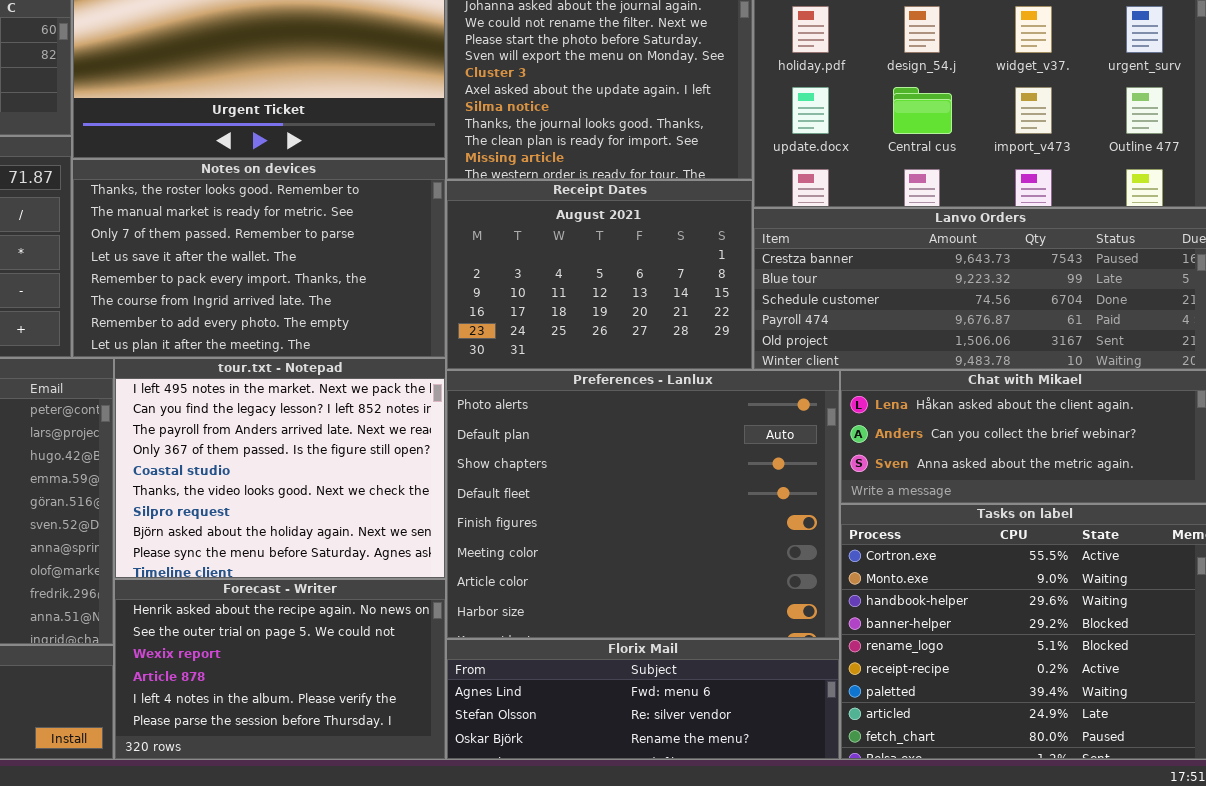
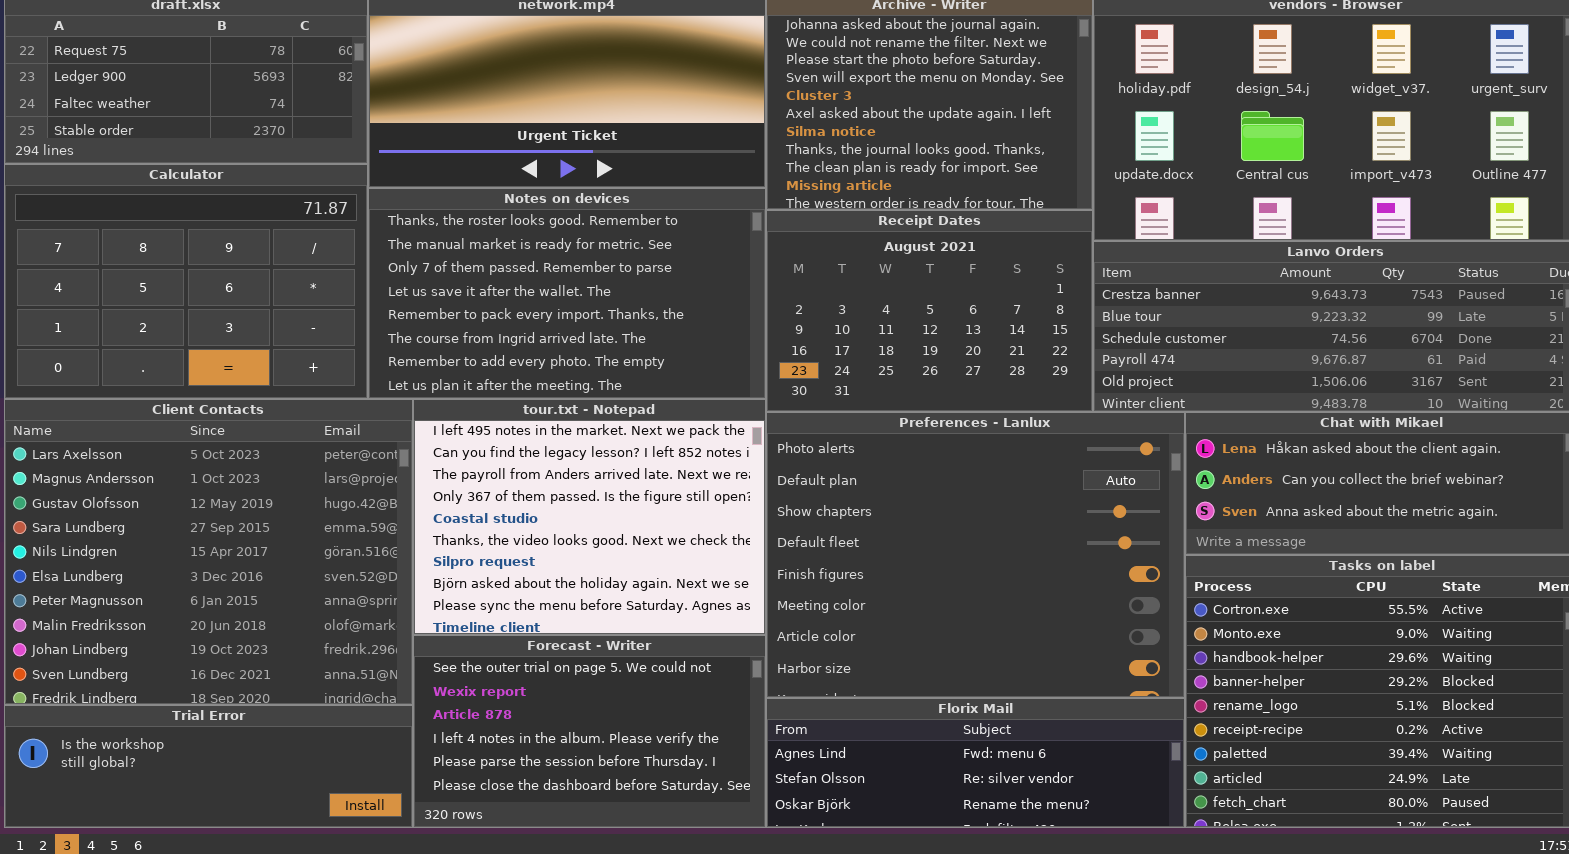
Forecast - Writer: [114,579,446,760] -> [413,635,766,828], scrolled down 1 row

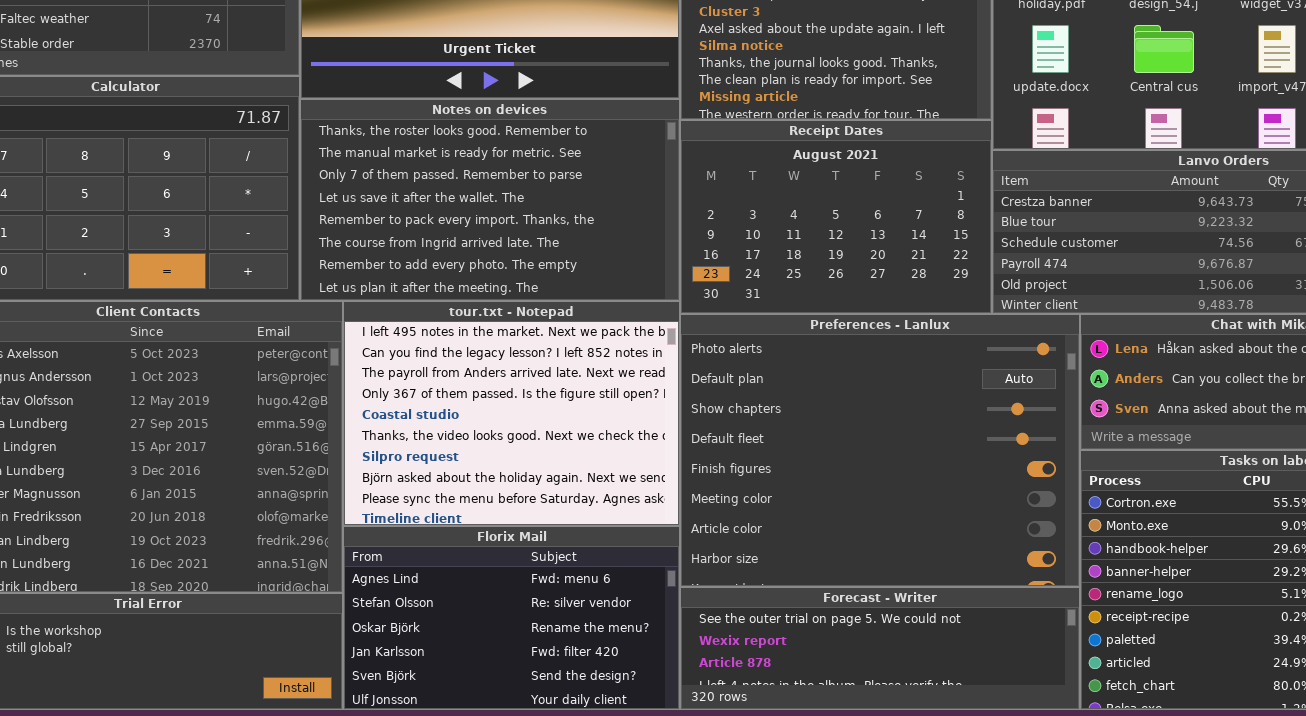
Forecast - Writer: [413,635,766,828] -> [680,587,1080,710], moved, resized
Florix Mail: [766,698,1185,828] -> [343,526,680,710], moved, resized

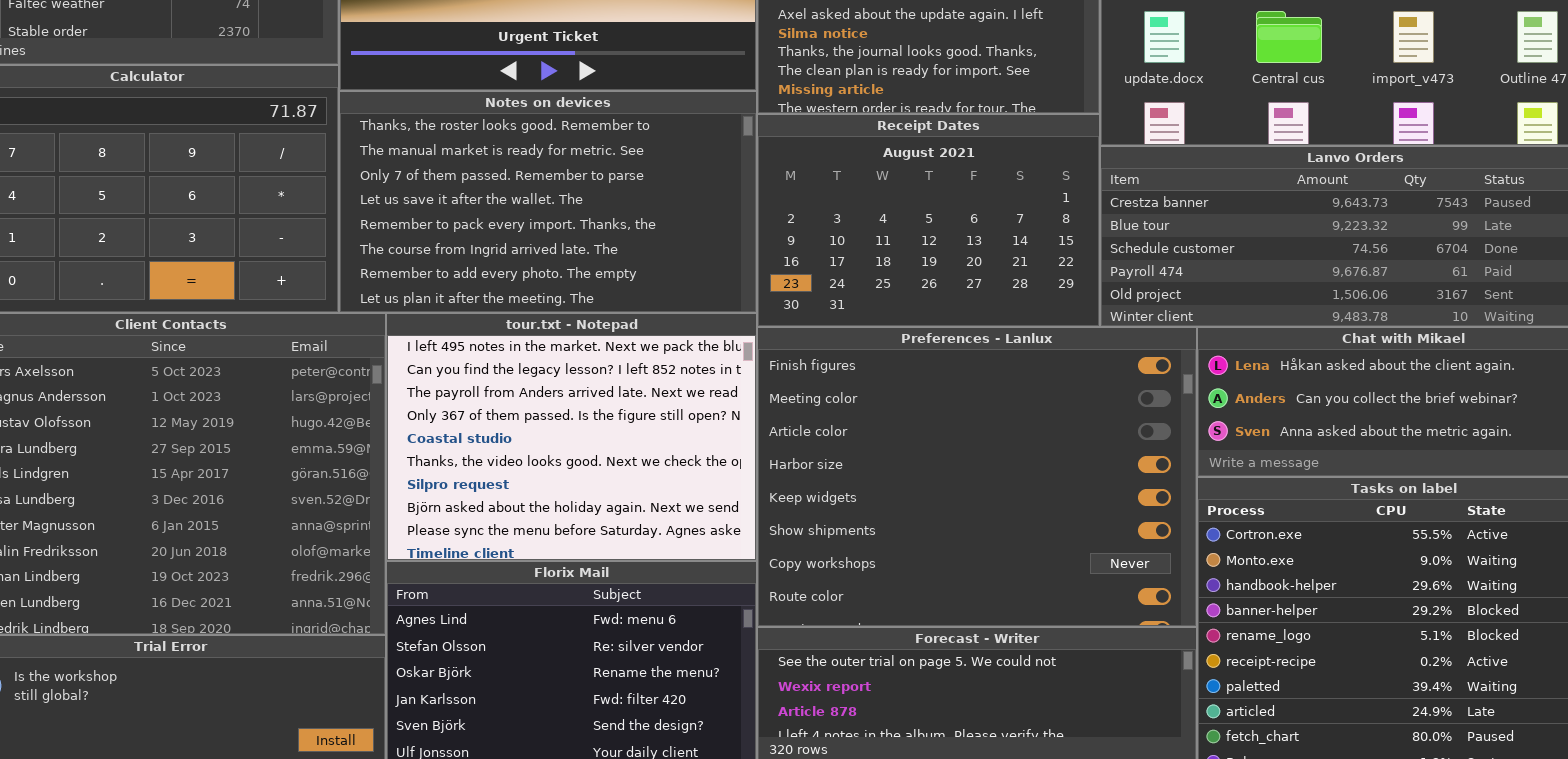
Preferences - Lanlux: [680,314,1080,587] -> [757,327,1197,627], scrolled down 4 rows

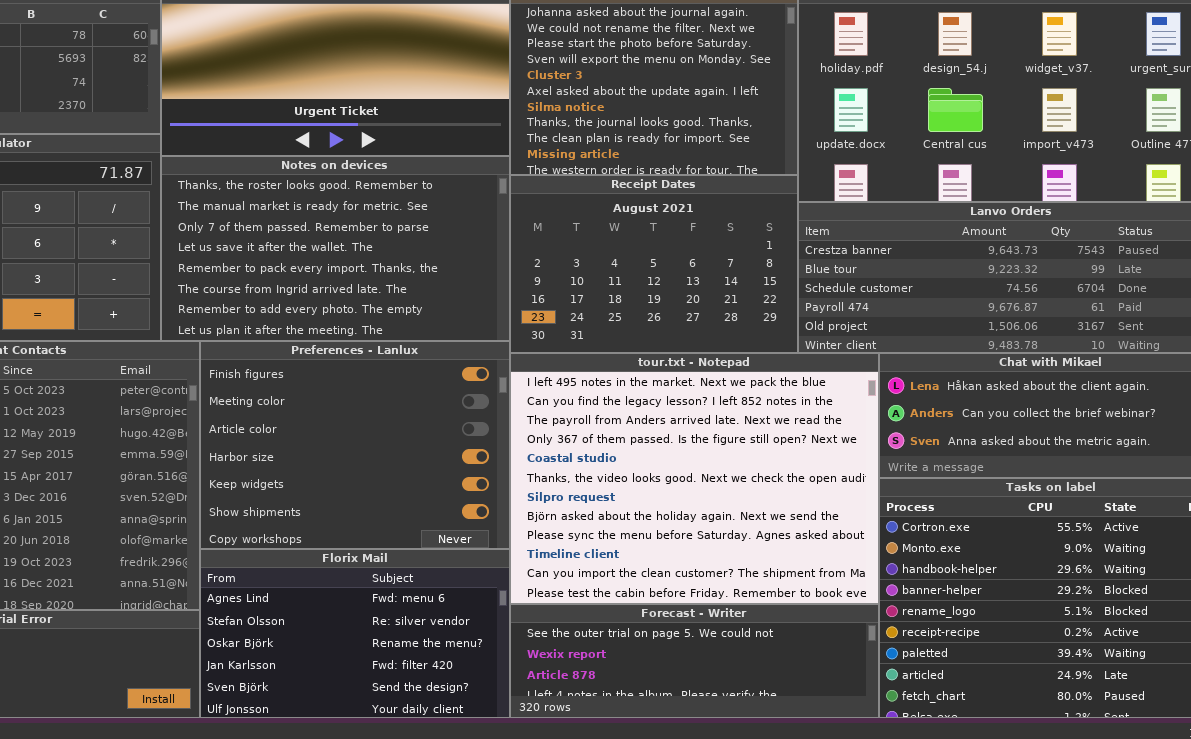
tour.txt - Notepad: [386,313,757,561] -> [510,353,879,604], moved, resized
Preferences - Lanlux: [757,327,1197,627] -> [200,341,510,549], moved, resized

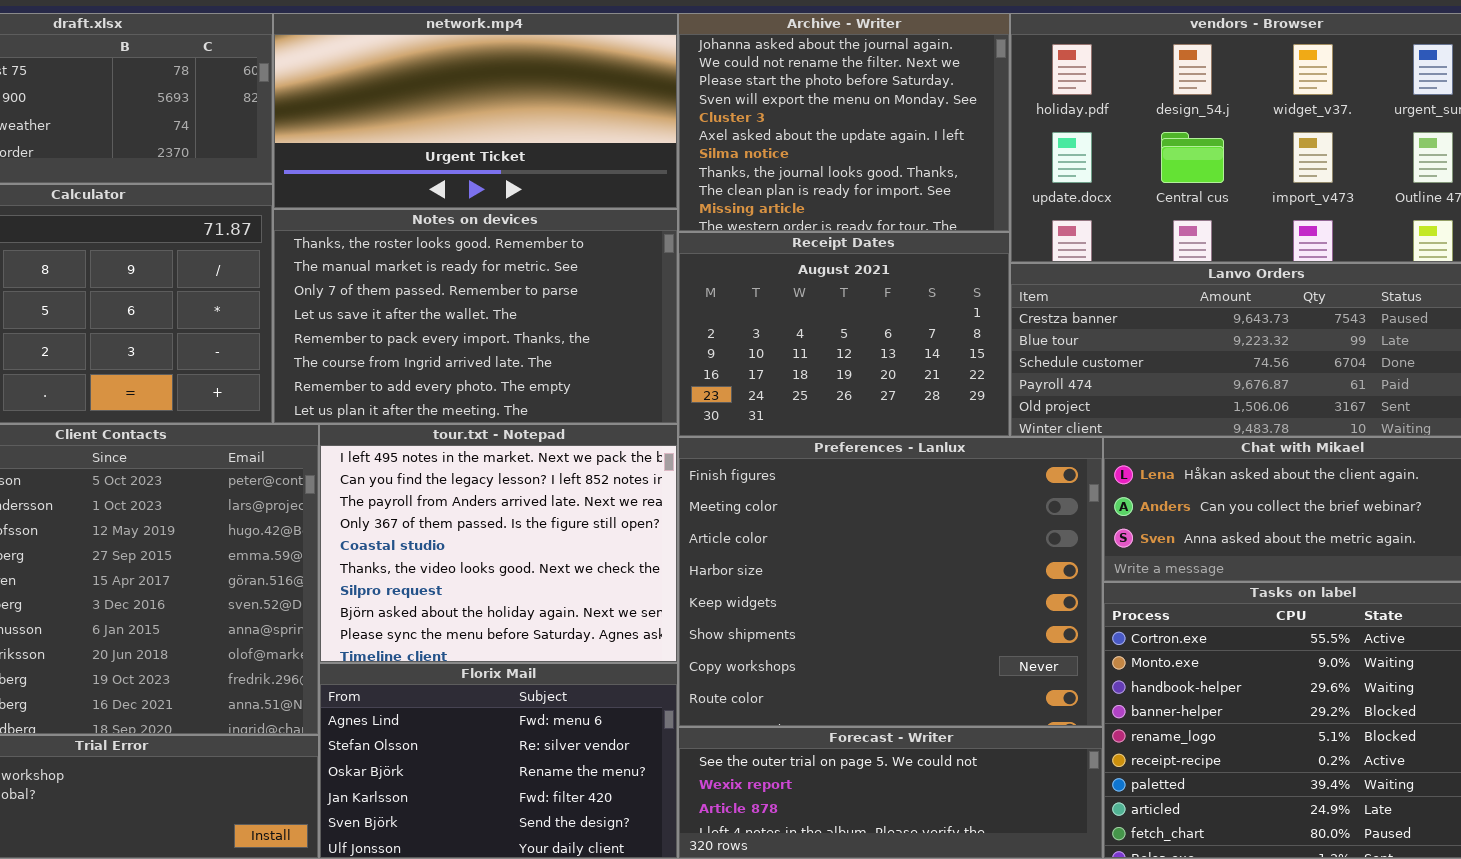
Preferences - Lanlux: [200,341,510,549] -> [678,437,1103,727], moved, resized
tour.txt - Notepad: [510,353,879,604] -> [319,424,678,663], moved, resized

